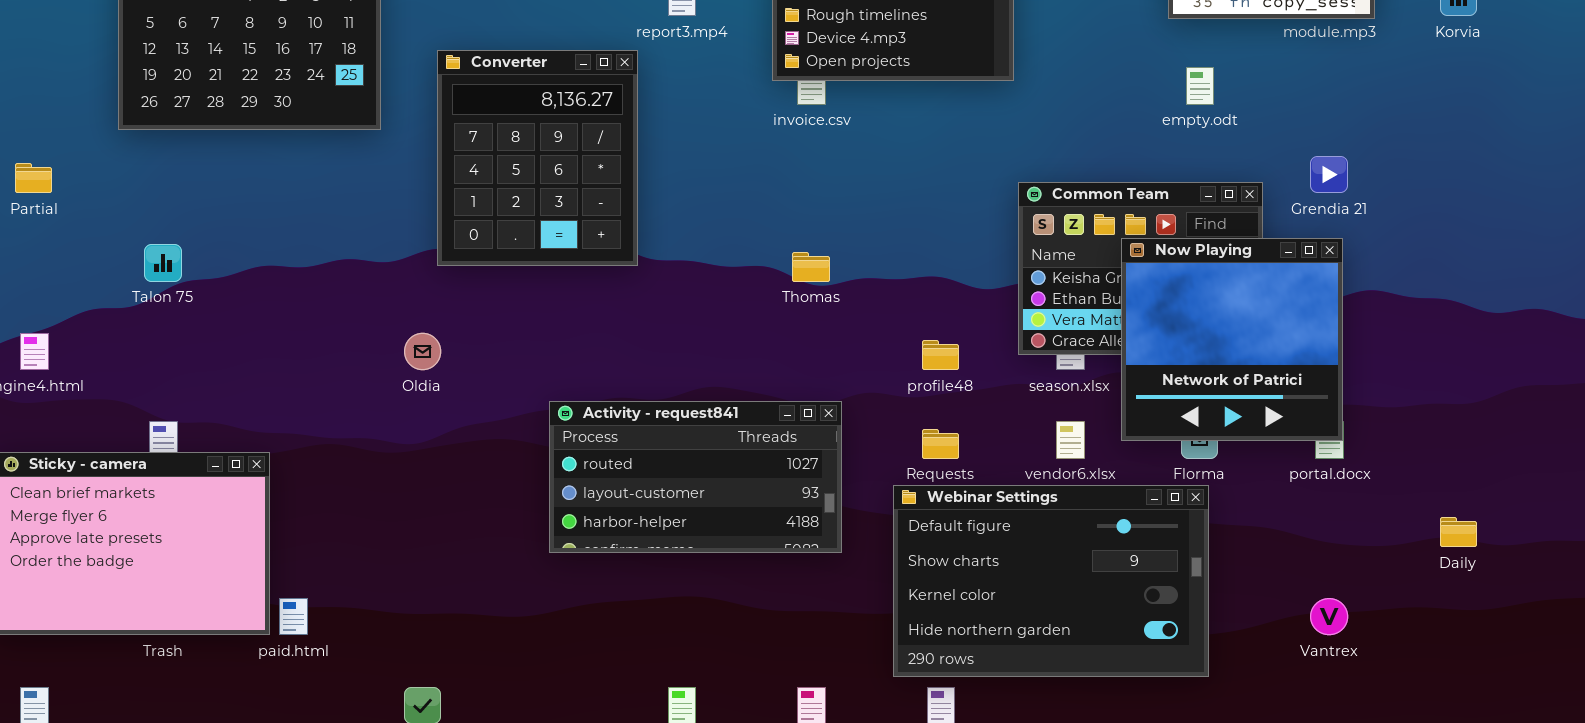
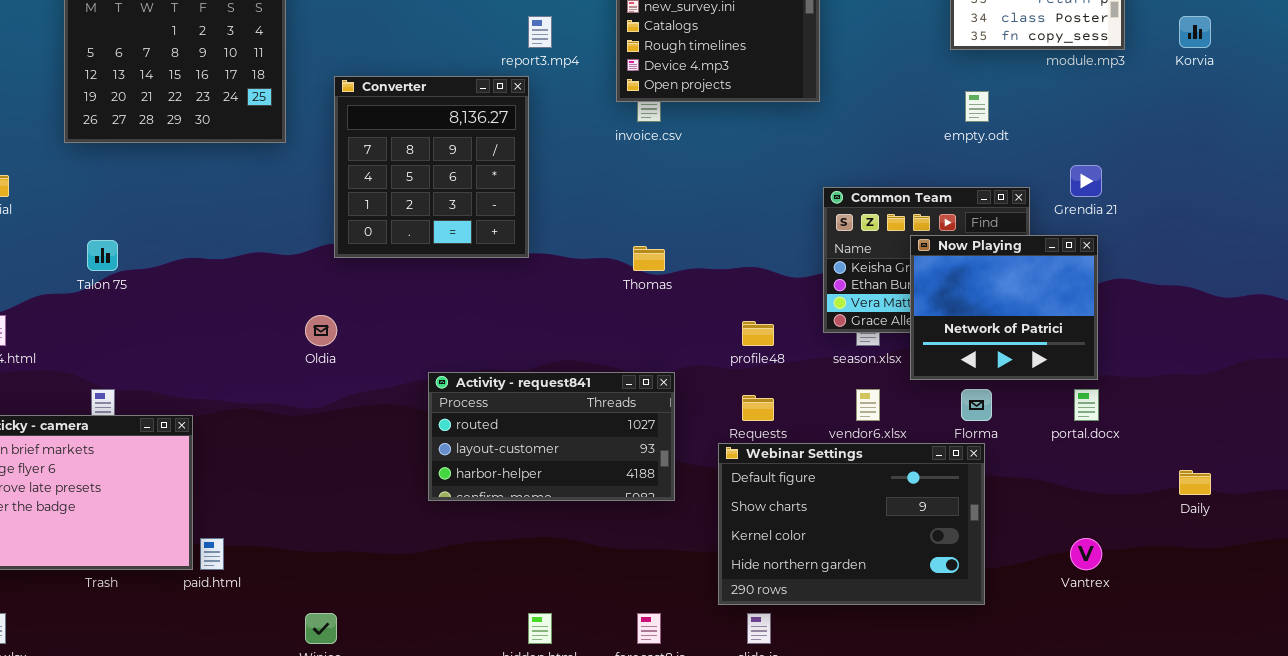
Converter: [437,50,638,266] -> [334,76,529,258], resized
Now Playing: [1121,238,1343,441] -> [910,235,1098,380], resized

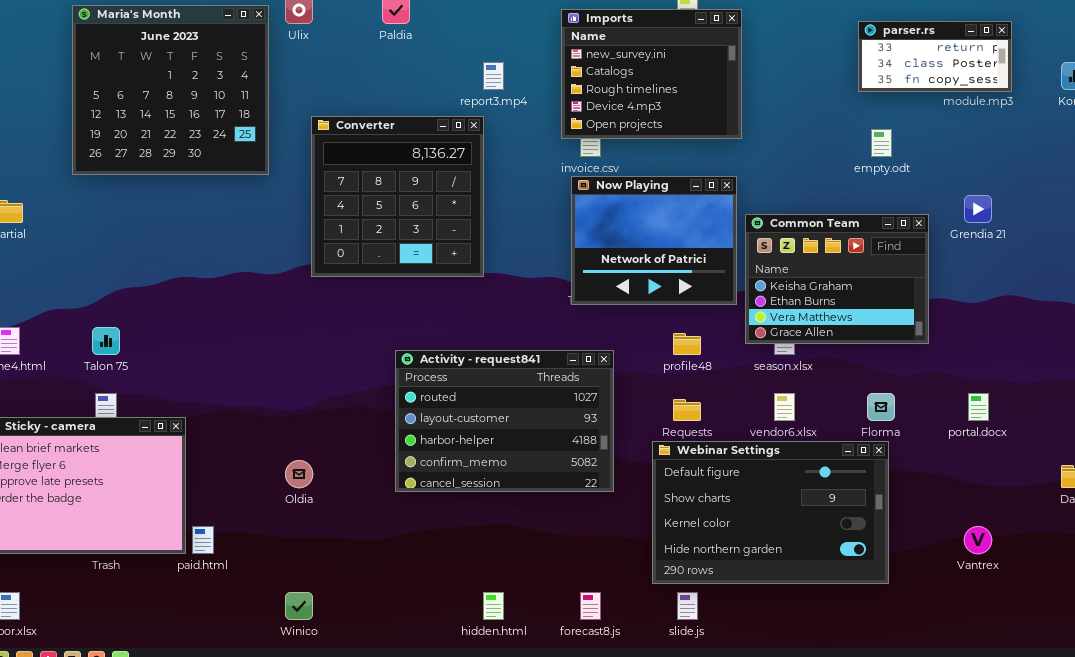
Now Playing: [910,235,1098,380] -> [571,176,737,305], moved
Talon 75: [87,240,118,271] -> [92,327,120,355], moved
Oldia: [305,315,337,346] -> [285,460,313,488], moved
Activity - request841: [428,372,675,501] -> [395,350,614,492], resized

